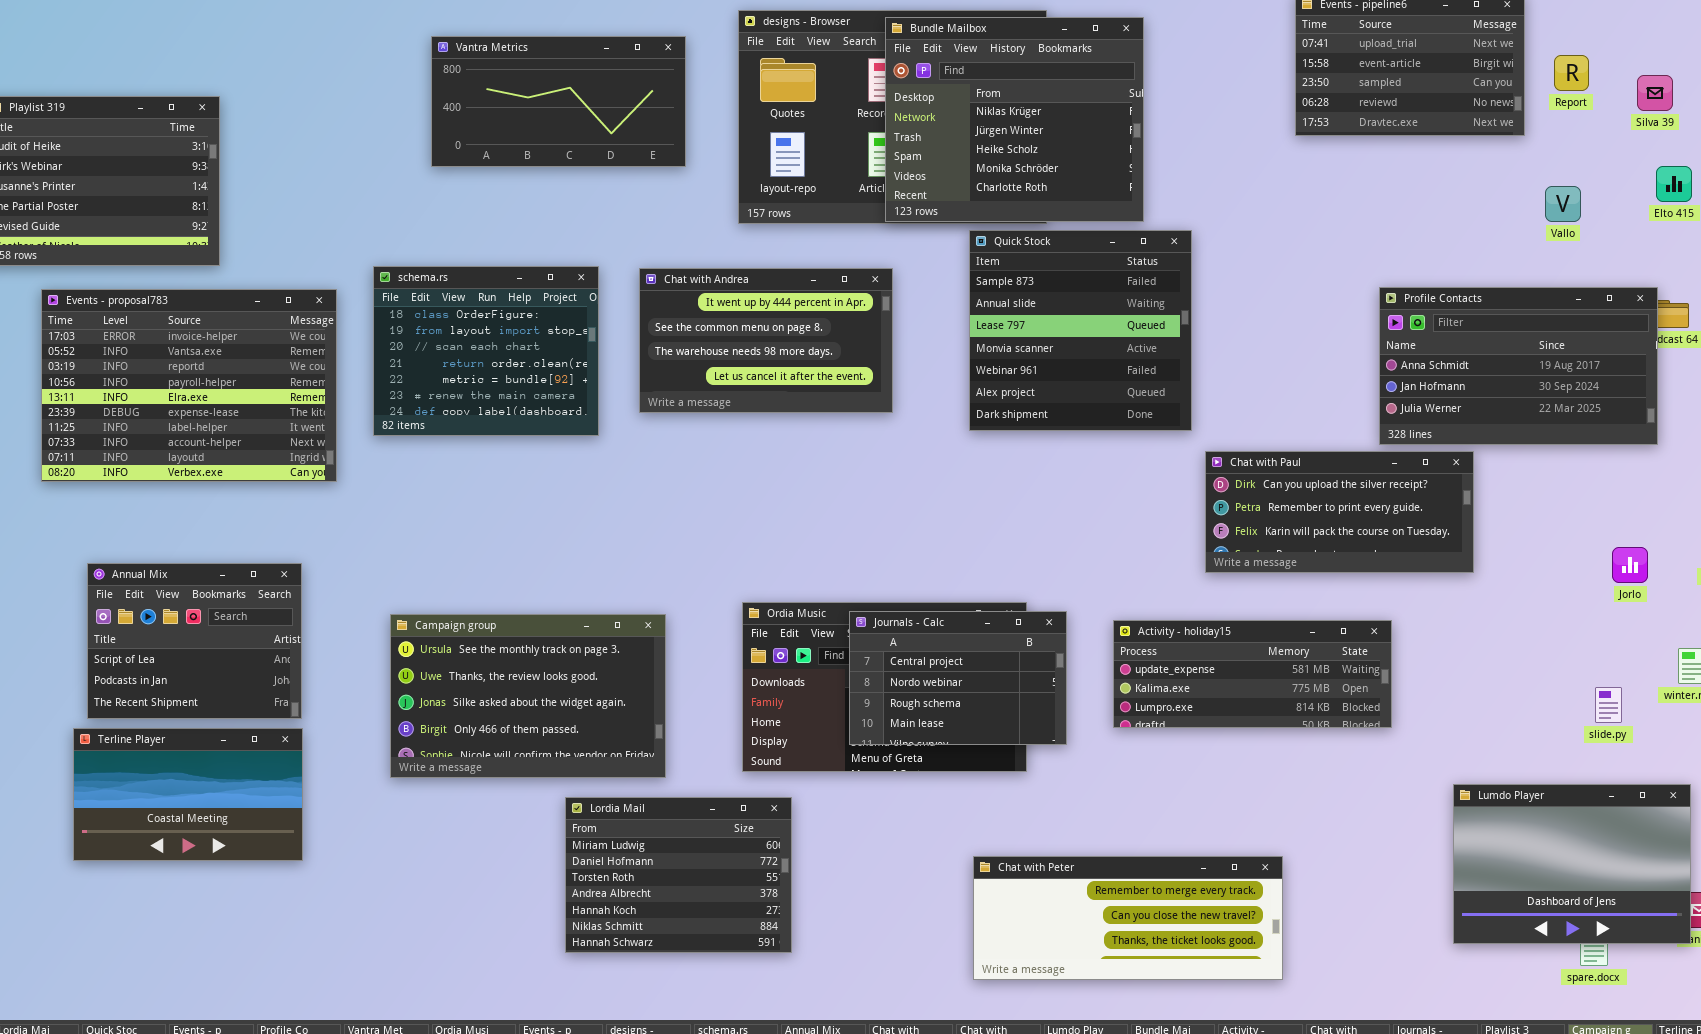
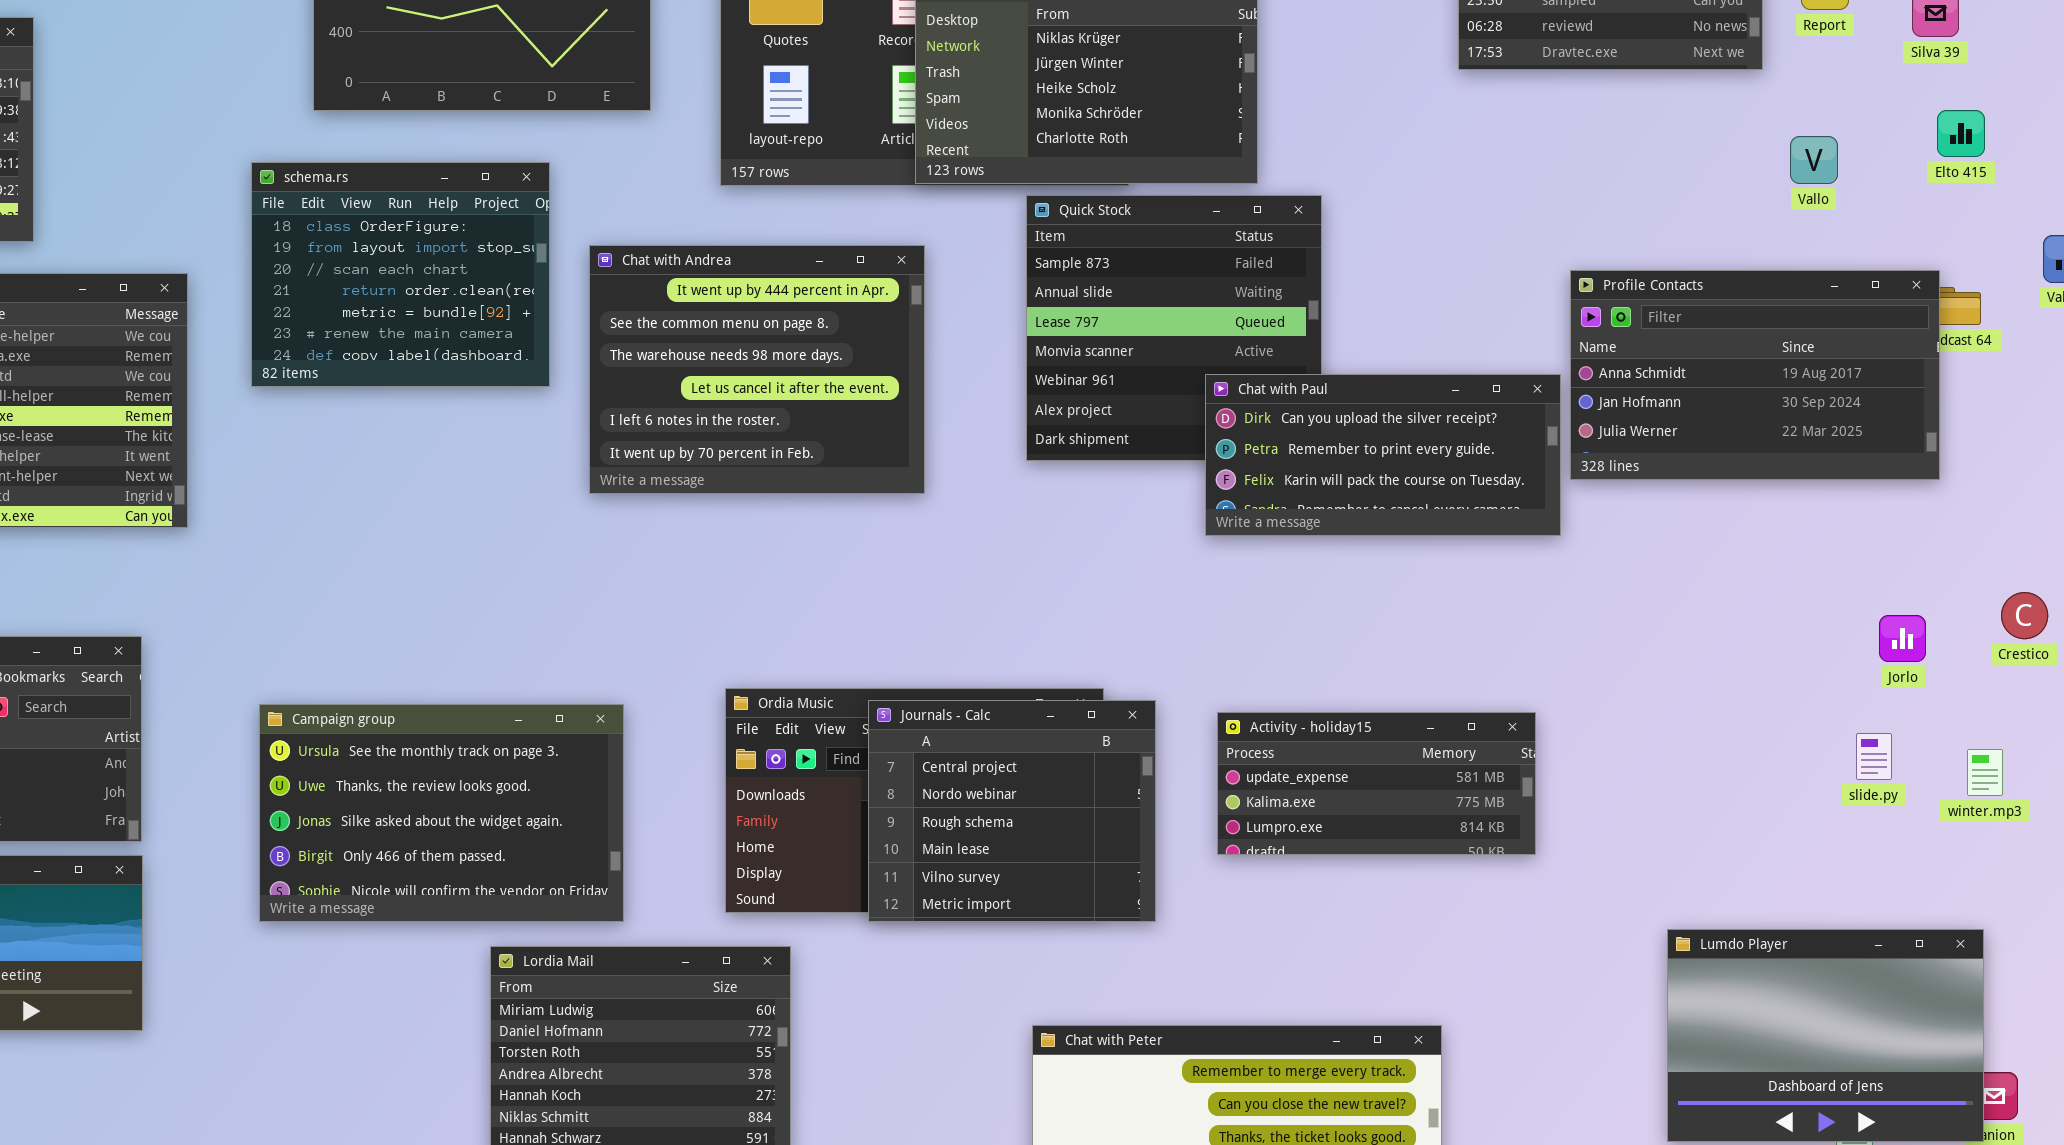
schema.rs: [373,266,599,436] -> [251,162,550,387], moved
Chat with Andrea: [639,268,893,413] -> [589,245,925,494], resized
Chat with Paul: [1205,451,1474,573] -> [1205,374,1561,536], moved
Journals - Calc: [849,611,1067,745] -> [868,700,1156,922], resized
Activity - holiday15: [1113,620,1392,728] -> [1217,712,1536,855], resized
slide.py: [1595,687,1622,723] -> [1856,733,1892,780], moved

